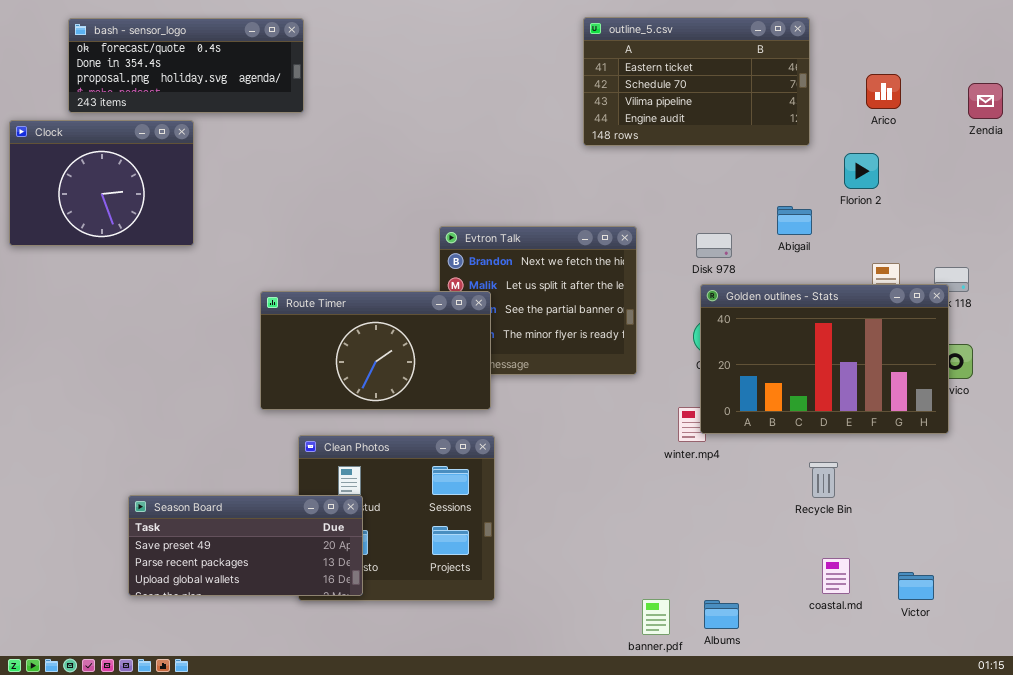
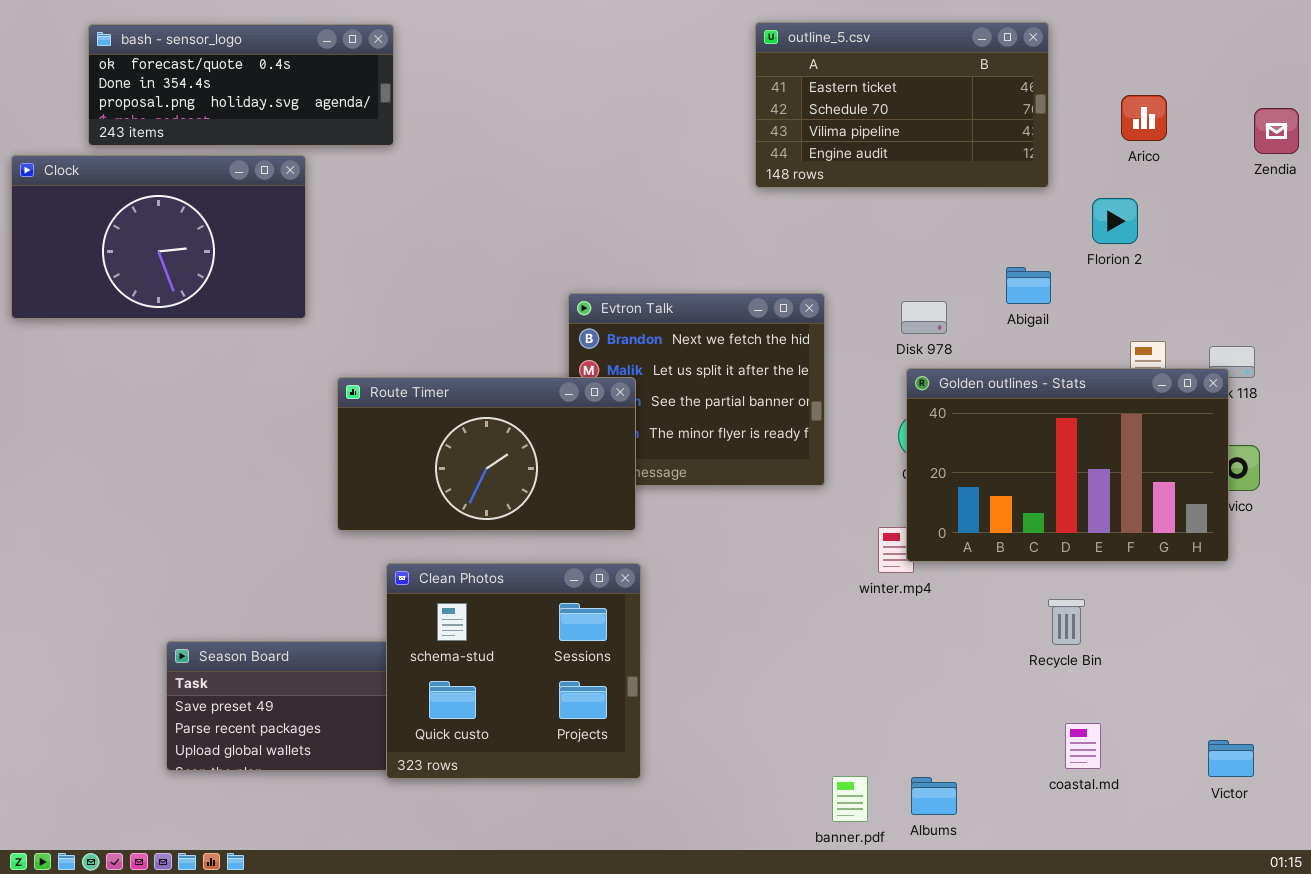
Clock: [9,120,194,246] -> [11,155,306,319], resized
Clean Photos: [298,435,495,601] -> [386,563,641,779], raised
Victor: [898,572,934,600] -> [1208,740,1254,777], moved

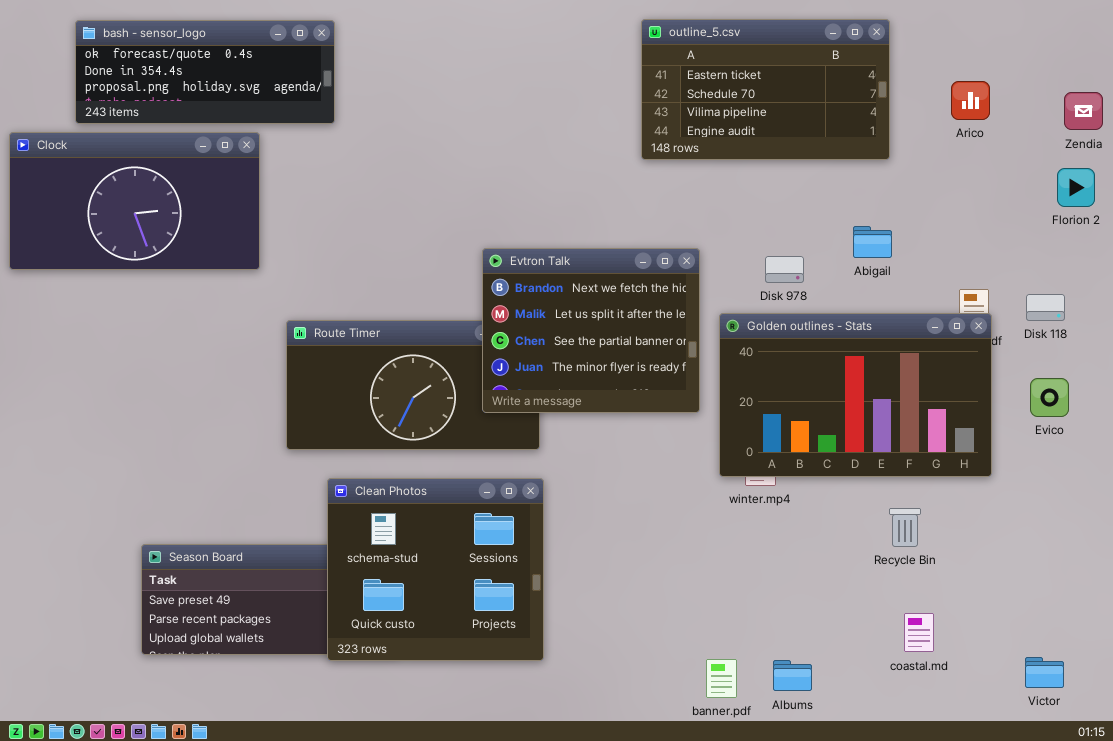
Florion 2: [1092,198,1138,244] -> [1057,168,1095,207], moved
Evtron Talk: [568,293,825,486] -> [482,248,700,413], raised
Golden outlines - Stats: [906,368,1229,562] -> [719,313,992,477], moved
Victor: [1208,740,1254,777] -> [1025,657,1064,688], moved

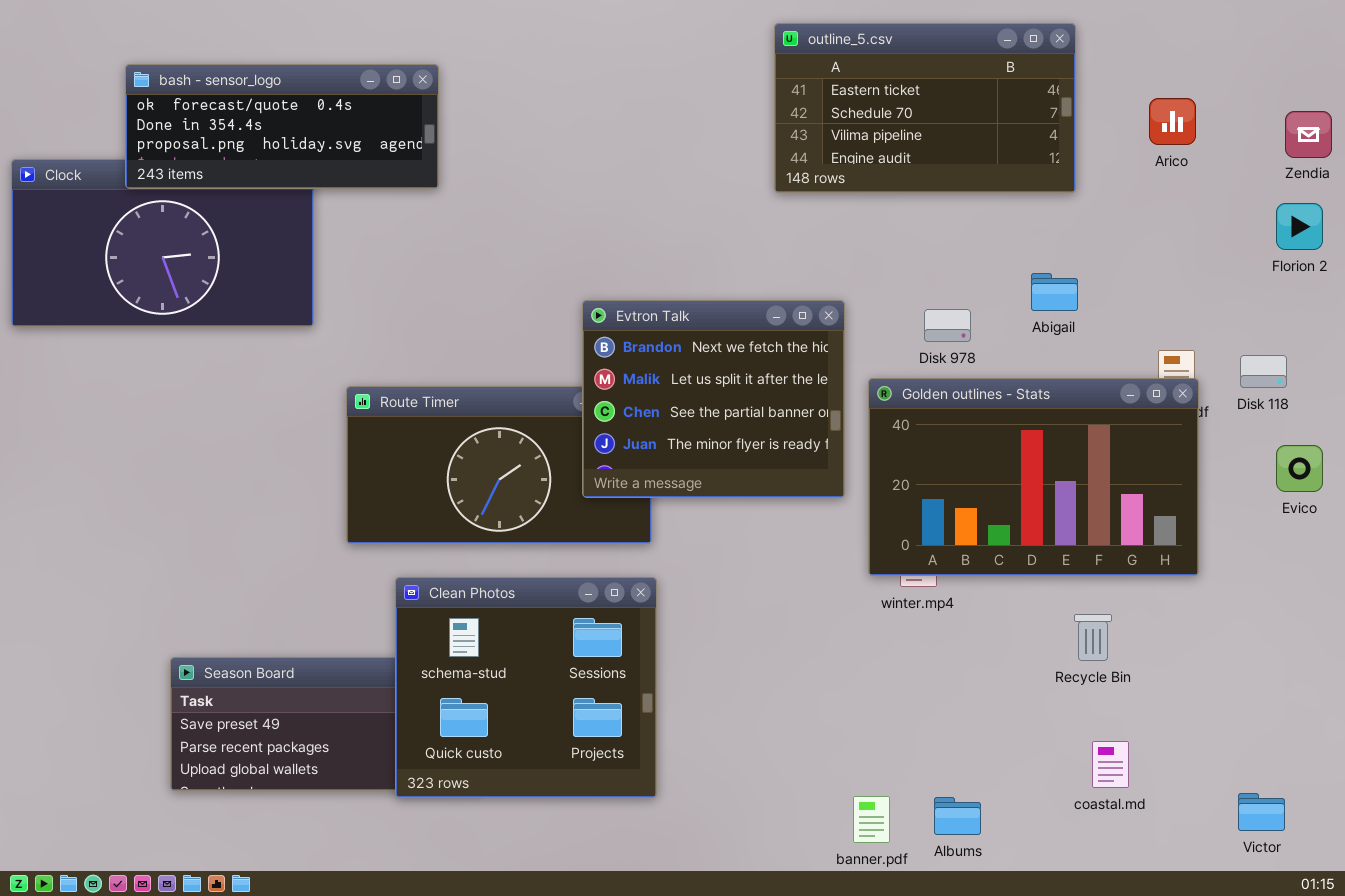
bash - sensor_logo: [75,20,335,124] -> [125,64,439,189], moved
Evico: [1030,378,1069,417] -> [1276,445,1323,492], moved

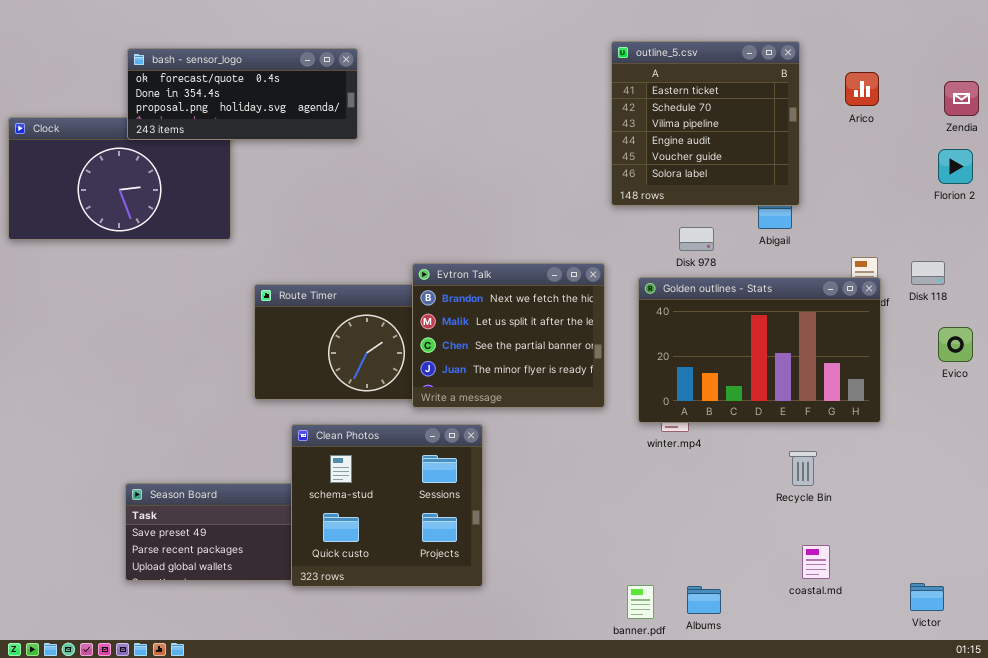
outline_5.csv: [774,23,1076,193] -> [611,41,800,206], moved, resized
bash - sensor_logo: [125,64,439,189] -> [127,48,358,140], moved
Evtron Talk: [582,300,845,498] -> [412,263,605,408], moved

